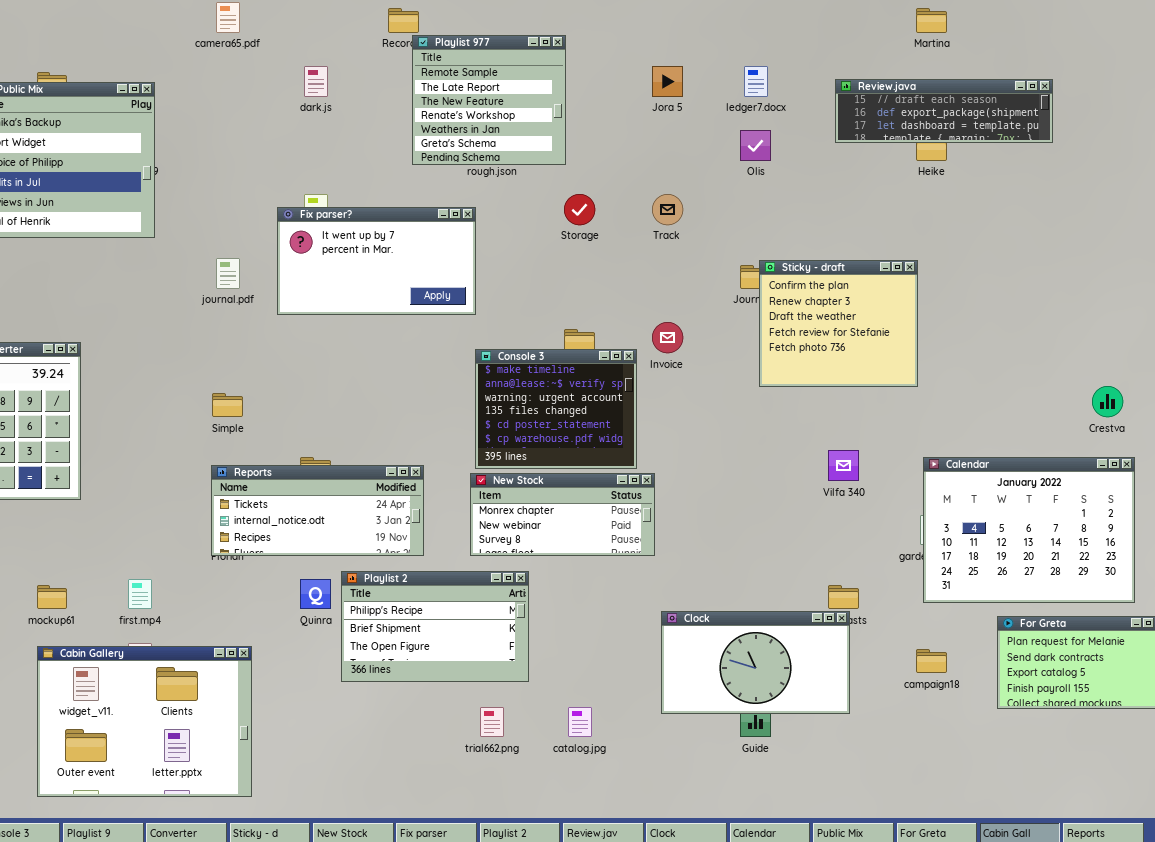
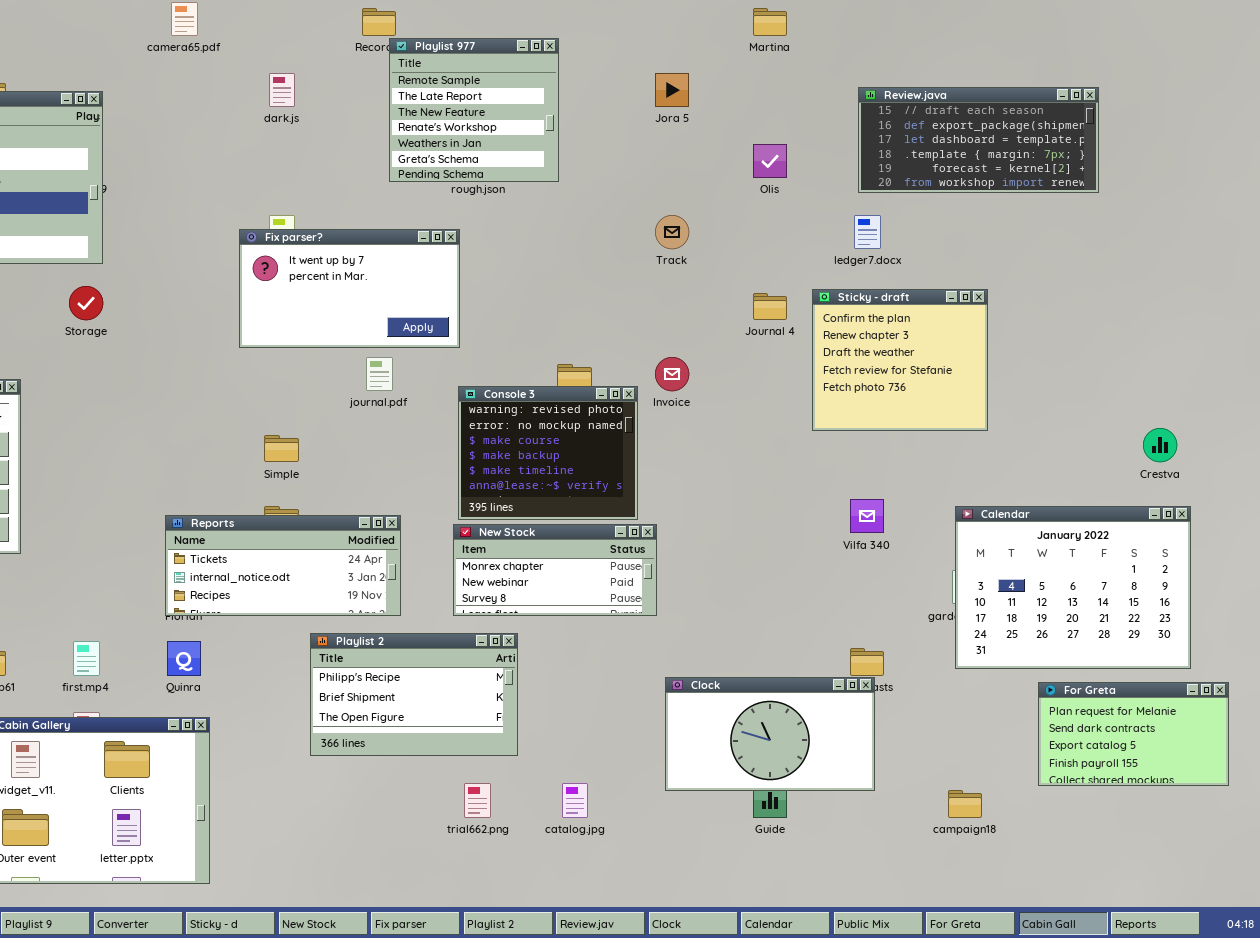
Martina: [916,8,947,33] -> [753,8,787,36], moved
ledger7.docx: [744,66,768,97] -> [854,215,881,249], moved
Review.java: [835,79,1053,143] -> [858,87,1099,193], resized
Storage: [564,194,595,225] -> [69,286,103,320], moved
journal.pdf: [216,258,240,289] -> [366,357,393,391], moved
Sticky - draft: [759,260,918,387] -> [812,289,988,431], moved
Console 3: [475,349,637,469] -> [458,386,638,520], scrolled up 4 rows
Simple: [212,393,243,417] -> [264,435,299,462], moved
Quinra: [300,579,331,609] -> [167,641,201,676], moved
campaign18: [916,649,947,673] -> [948,790,982,818], moved

